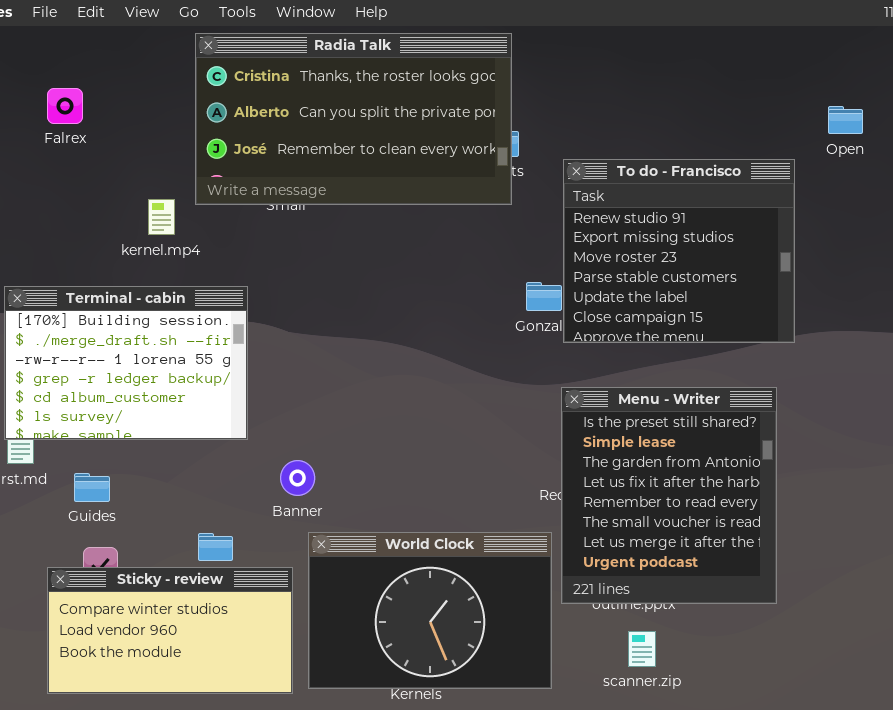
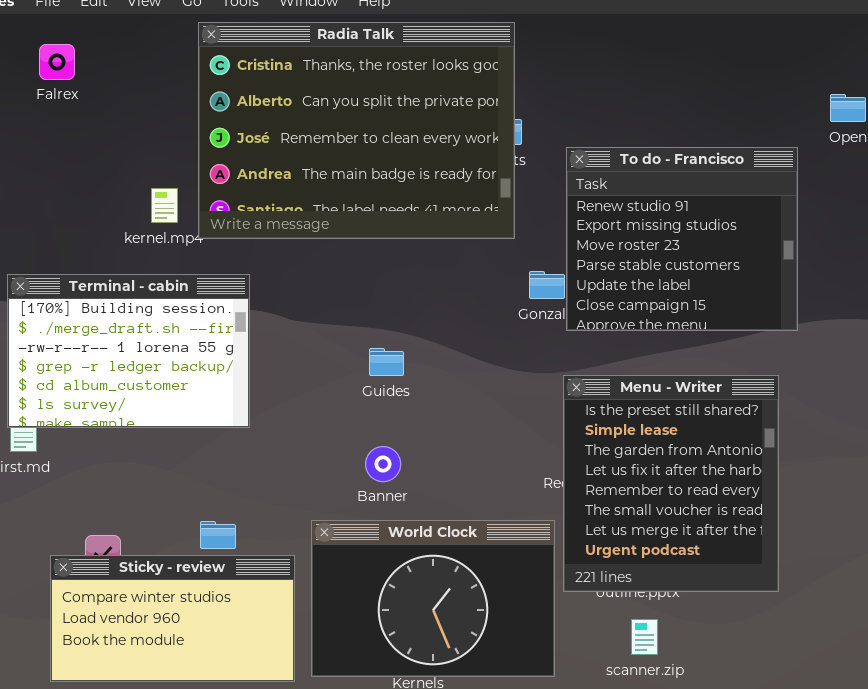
Radia Talk: [195,33,512,205] -> [198,22,515,239], resized
Falrex: [47,88,83,124] -> [39,44,75,80], moved
Banner: [280,460,315,496] -> [365,446,401,482], moved
Guides: [74,473,110,502] -> [369,348,404,376], moved

